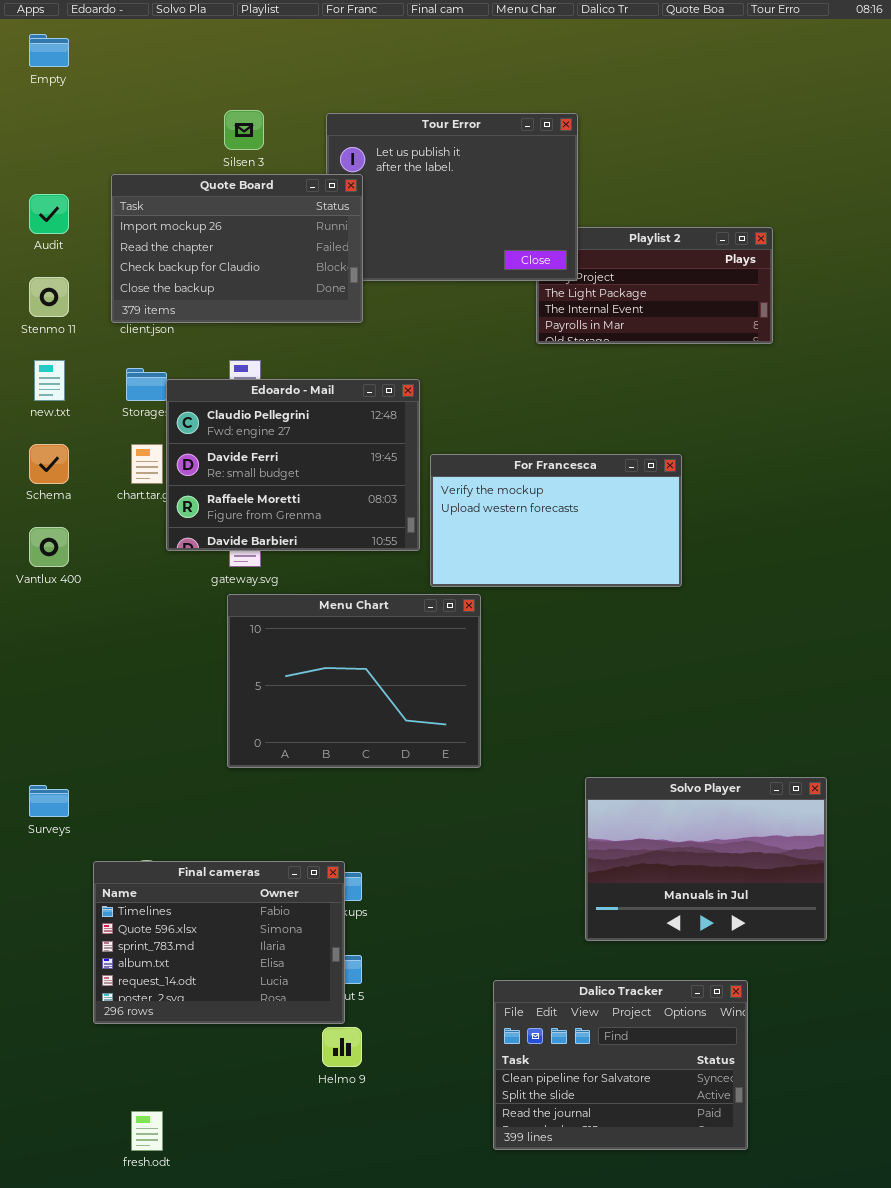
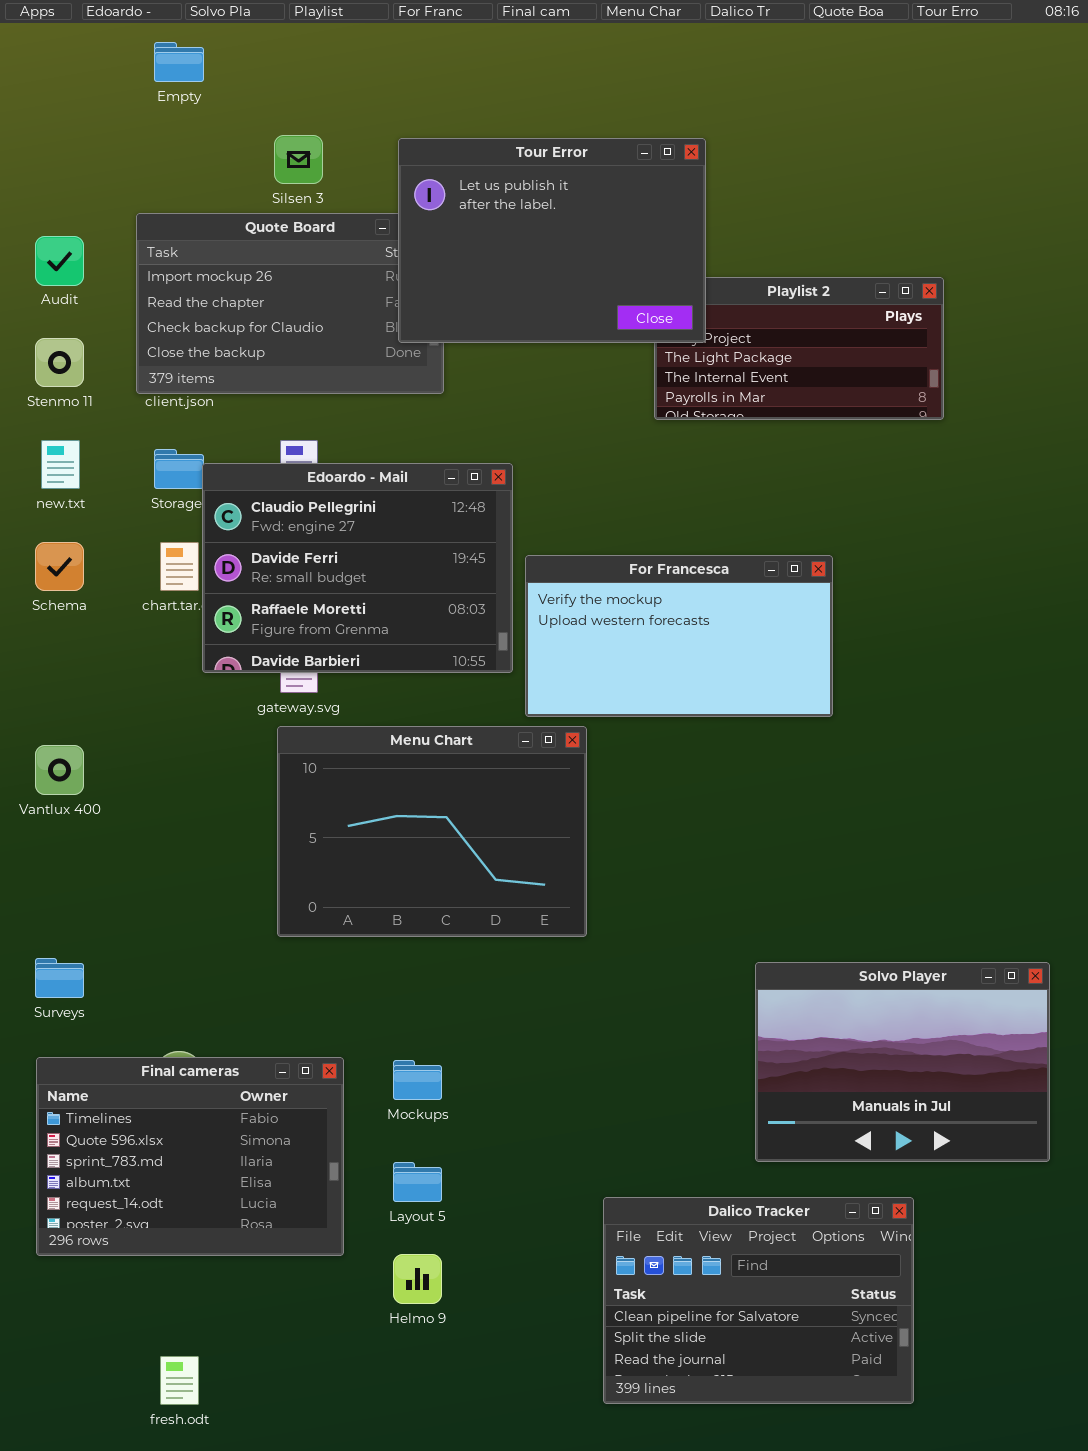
Empty: [29,34,69,67] -> [154,42,204,82], moved
Tour Error: [326,113,578,281] -> [398,138,706,343], raised
Vantlux 400: [29,527,69,567] -> [35,745,84,795], moved
Solvo Player: [585,777,827,941] -> [755,962,1050,1162], moved
Final cameras: [93,861,345,1024] -> [36,1057,344,1256], moved

